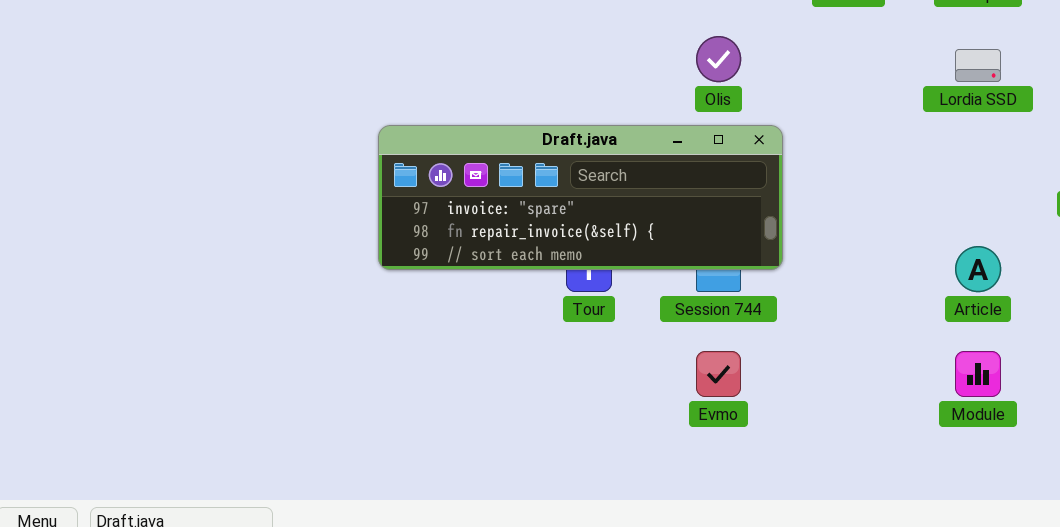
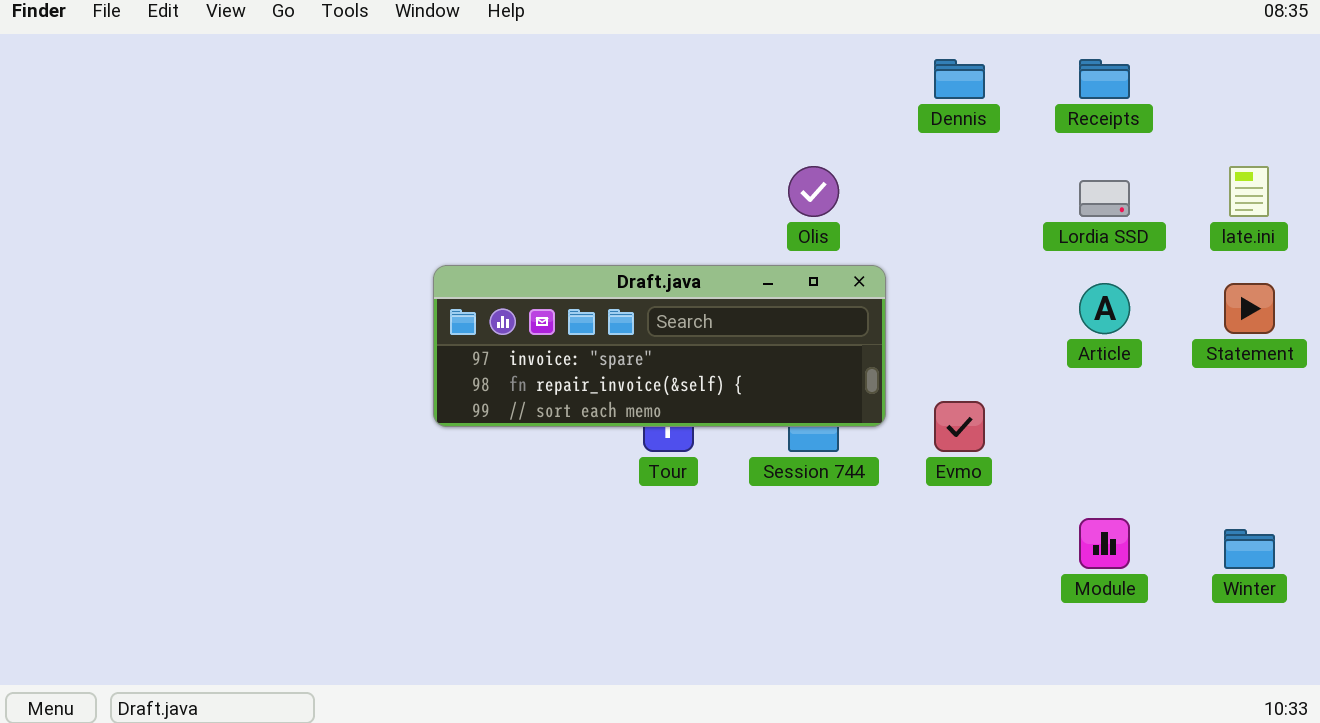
Article: [955,246,1001,292] -> [1079,283,1130,334], moved
Evmo: [696,351,741,397] -> [934,401,985,452], moved

